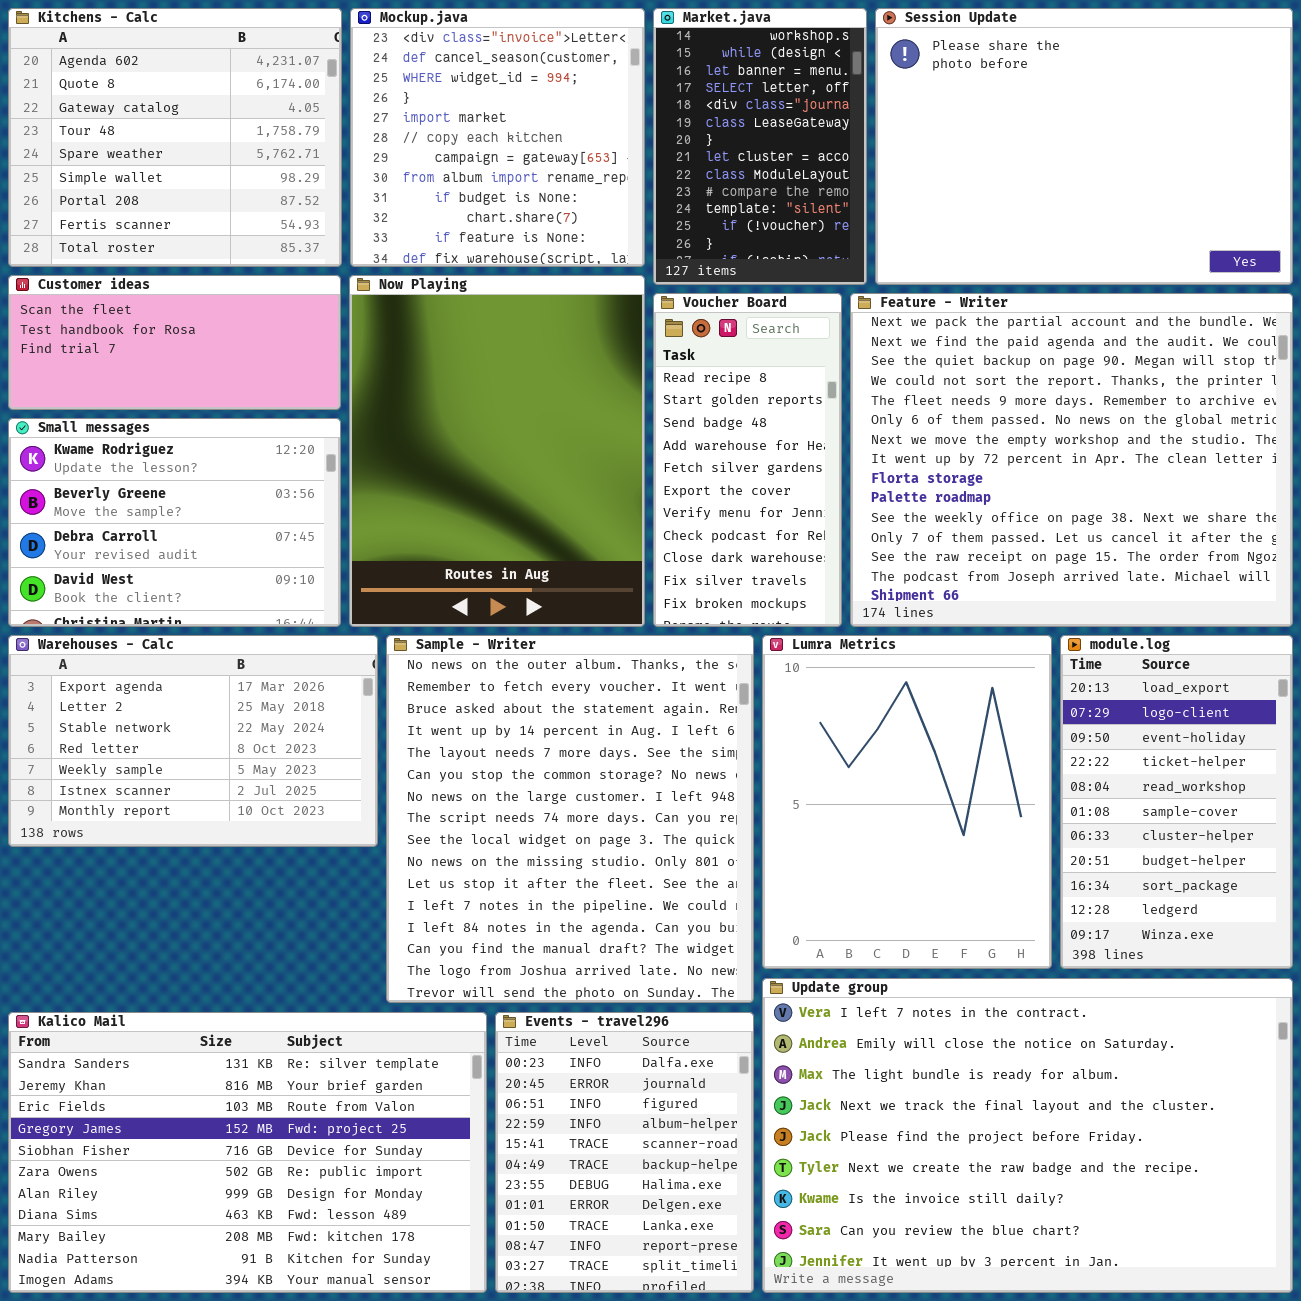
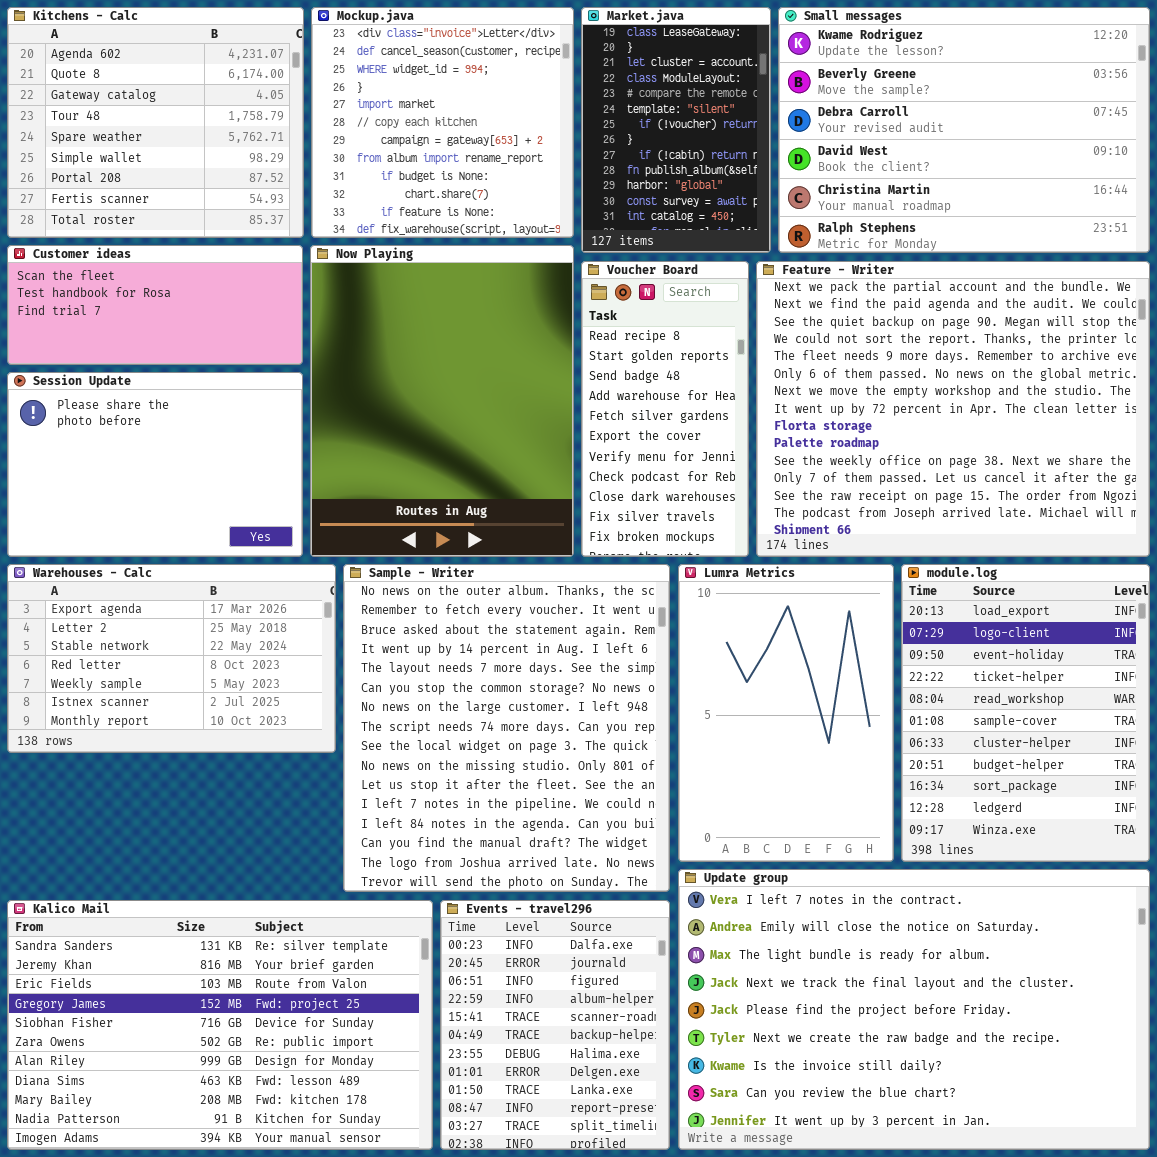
Market.java: [653,8,867,285] -> [581,7,771,253], scrolled down 5 rows
Session Update: [875,8,1293,285] -> [7,372,303,557], moved, resized
Small messages: [8,418,341,627] -> [778,7,1150,253], moved, resized
Lumra Metrics: [762,635,1052,969] -> [678,564,894,862], resized
module.log: [1060,635,1293,969] -> [901,564,1150,862], resized

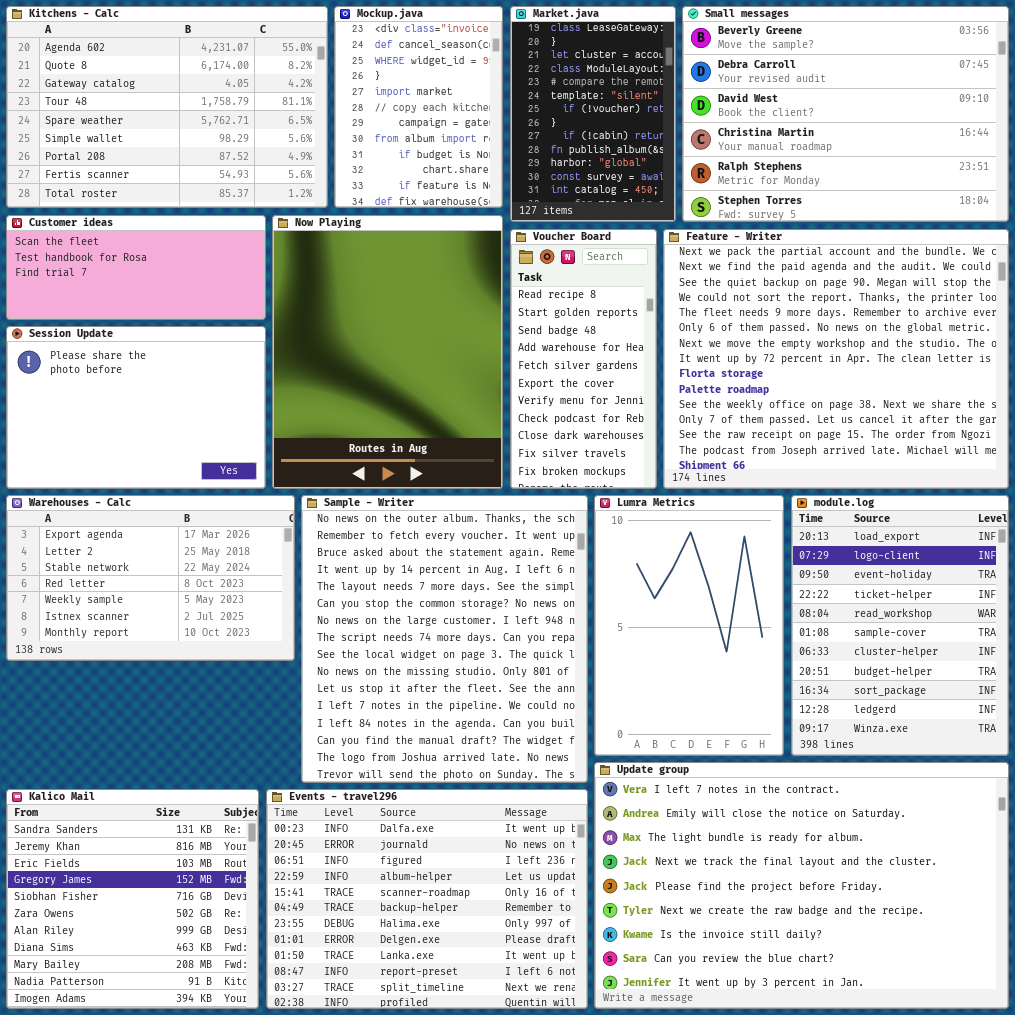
Kitchens - Calc: [7,7,304,238] -> [6,6,328,208], resized
Mockup.java: [311,7,574,238] -> [334,6,503,208], resized
Small messages: [778,7,1150,253] -> [682,6,1009,222], scrolled down 1 row
Kalico Mail: [7,900,433,1150] -> [6,789,259,1009], resized
Events - travel296: [440,900,670,1150] -> [266,789,588,1009], resized

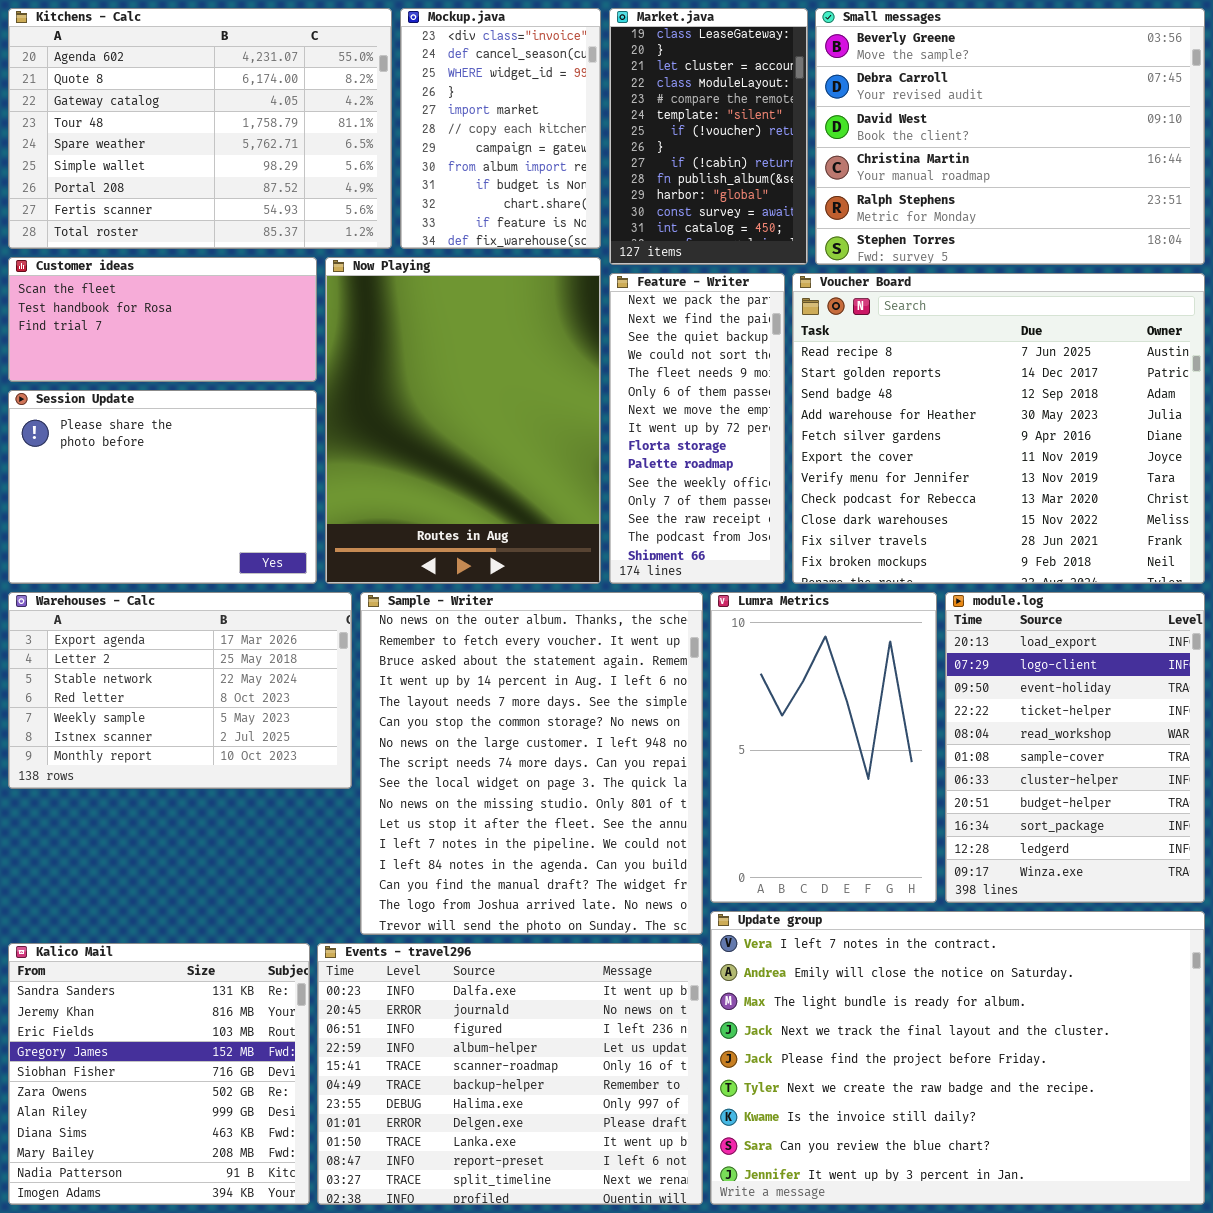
Voucher Board: [510,229,657,489] -> [792,273,1205,584], moved, resized
Feature - Writer: [663,229,1009,489] -> [609,273,785,584], moved, resized

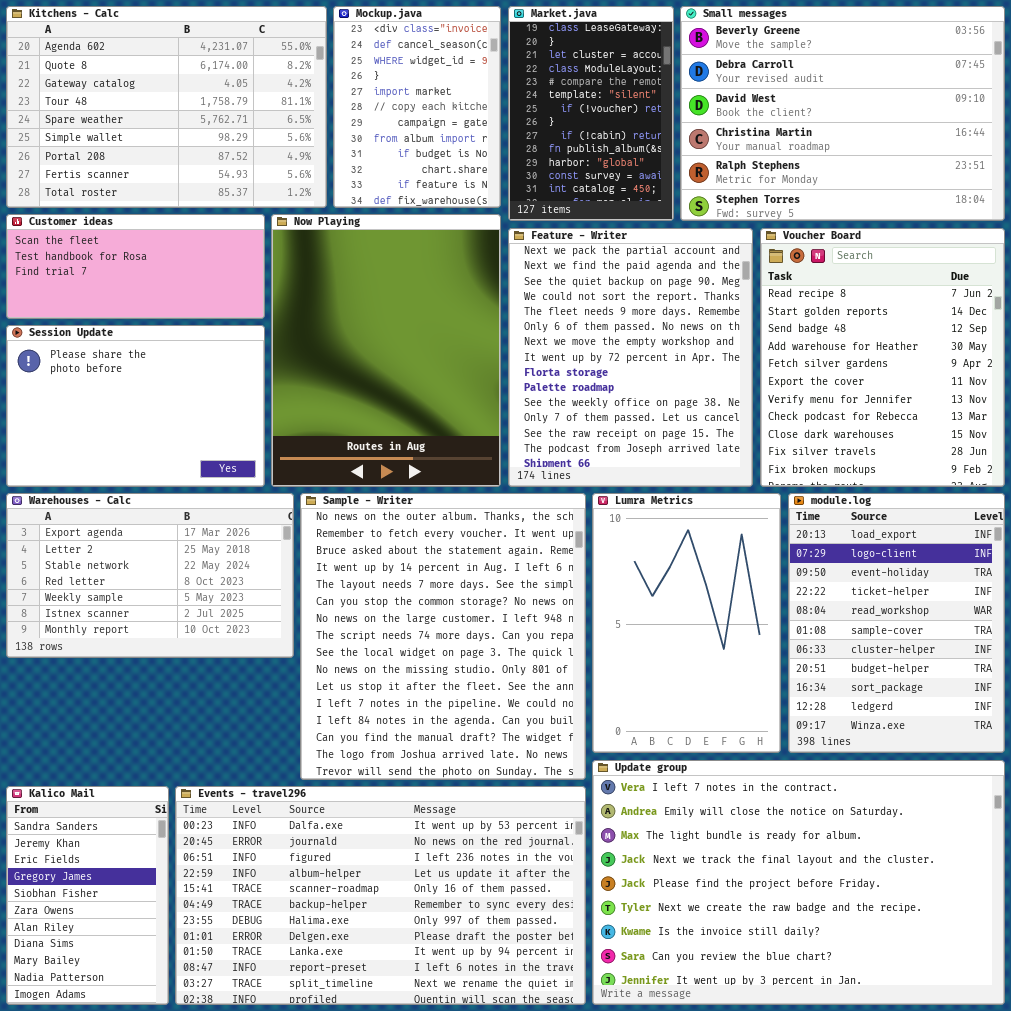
Feature - Writer: [609,273,785,584] -> [508,228,753,487], resized
Voucher Board: [792,273,1205,584] -> [760,228,1005,487], resized
Kalico Mail: [8,943,310,1205] -> [6,786,169,1005], resized
Events - travel296: [317,943,703,1205] -> [175,786,586,1005], resized

